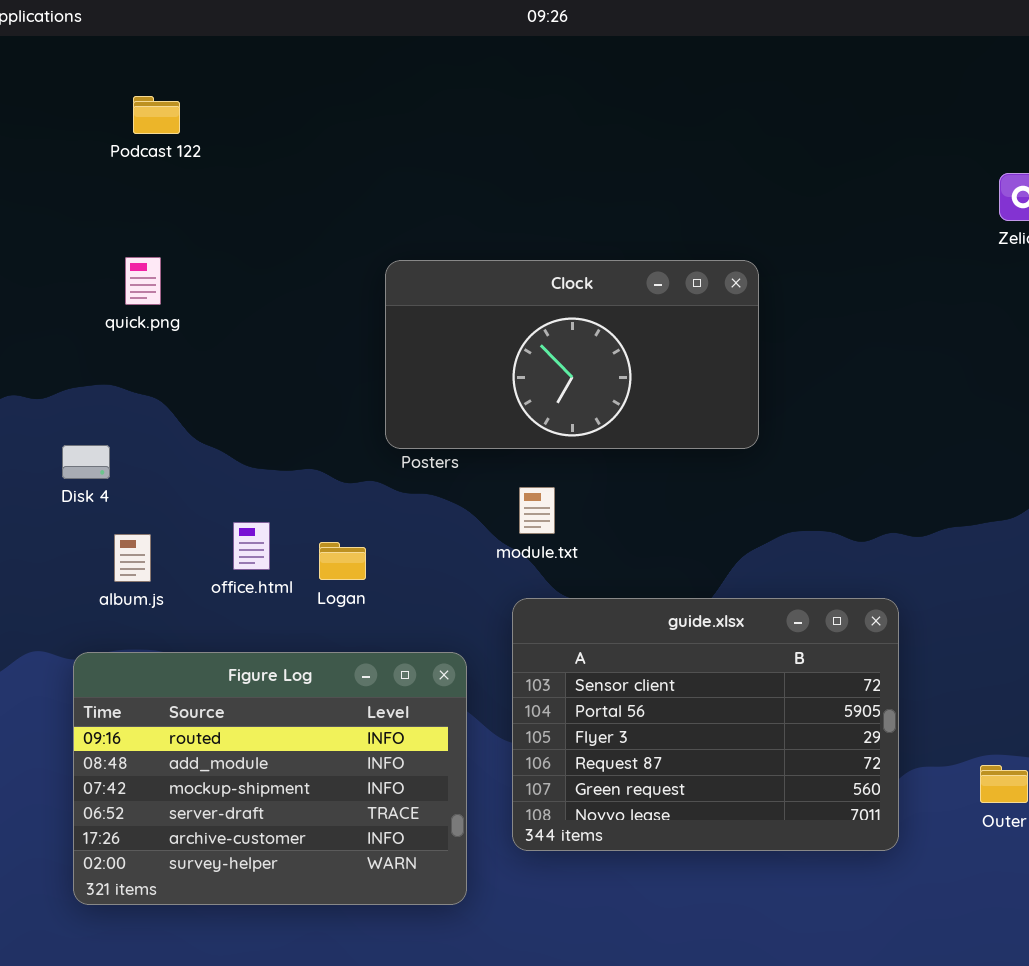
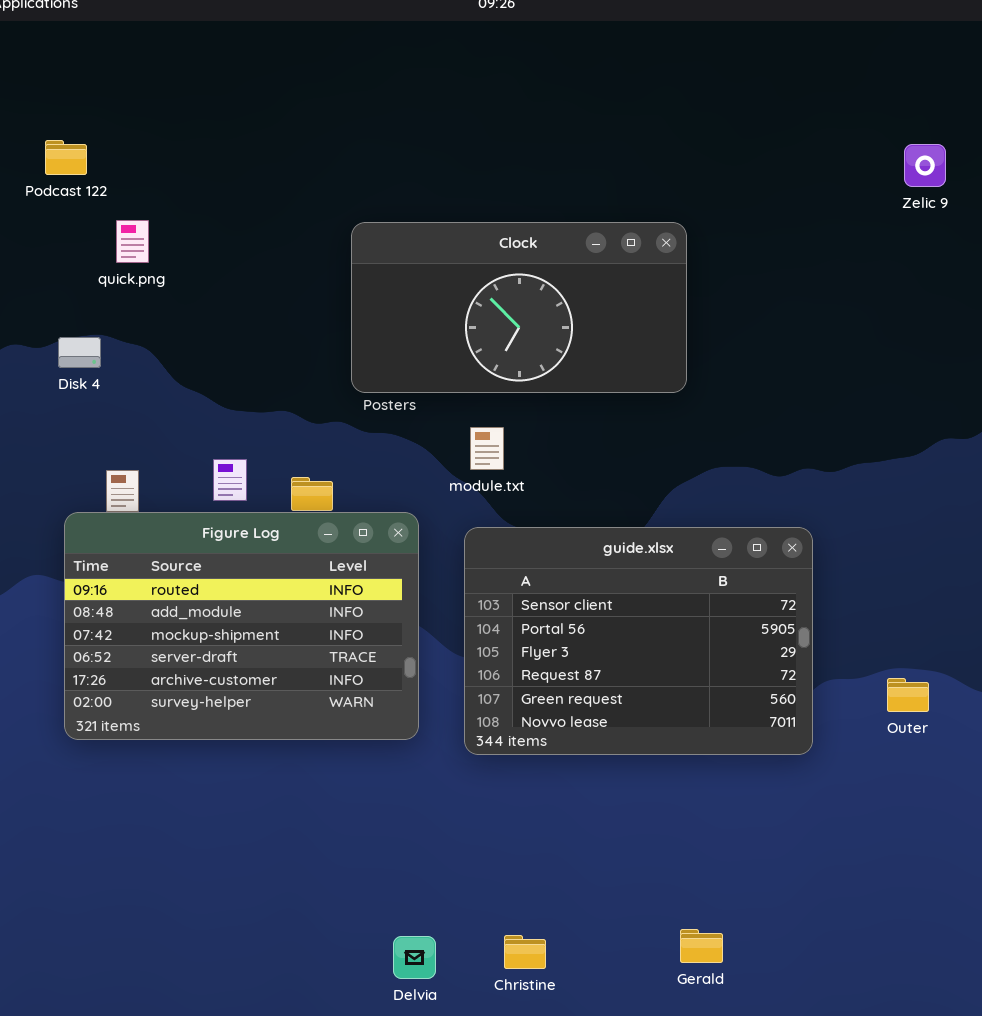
Podcast 122: [133,96,180,134] -> [45,140,87,175], moved
Disk 4: [62,445,110,479] -> [58,337,101,368], moved
Figure Log: [73,652,467,905] -> [64,512,419,740], moved

